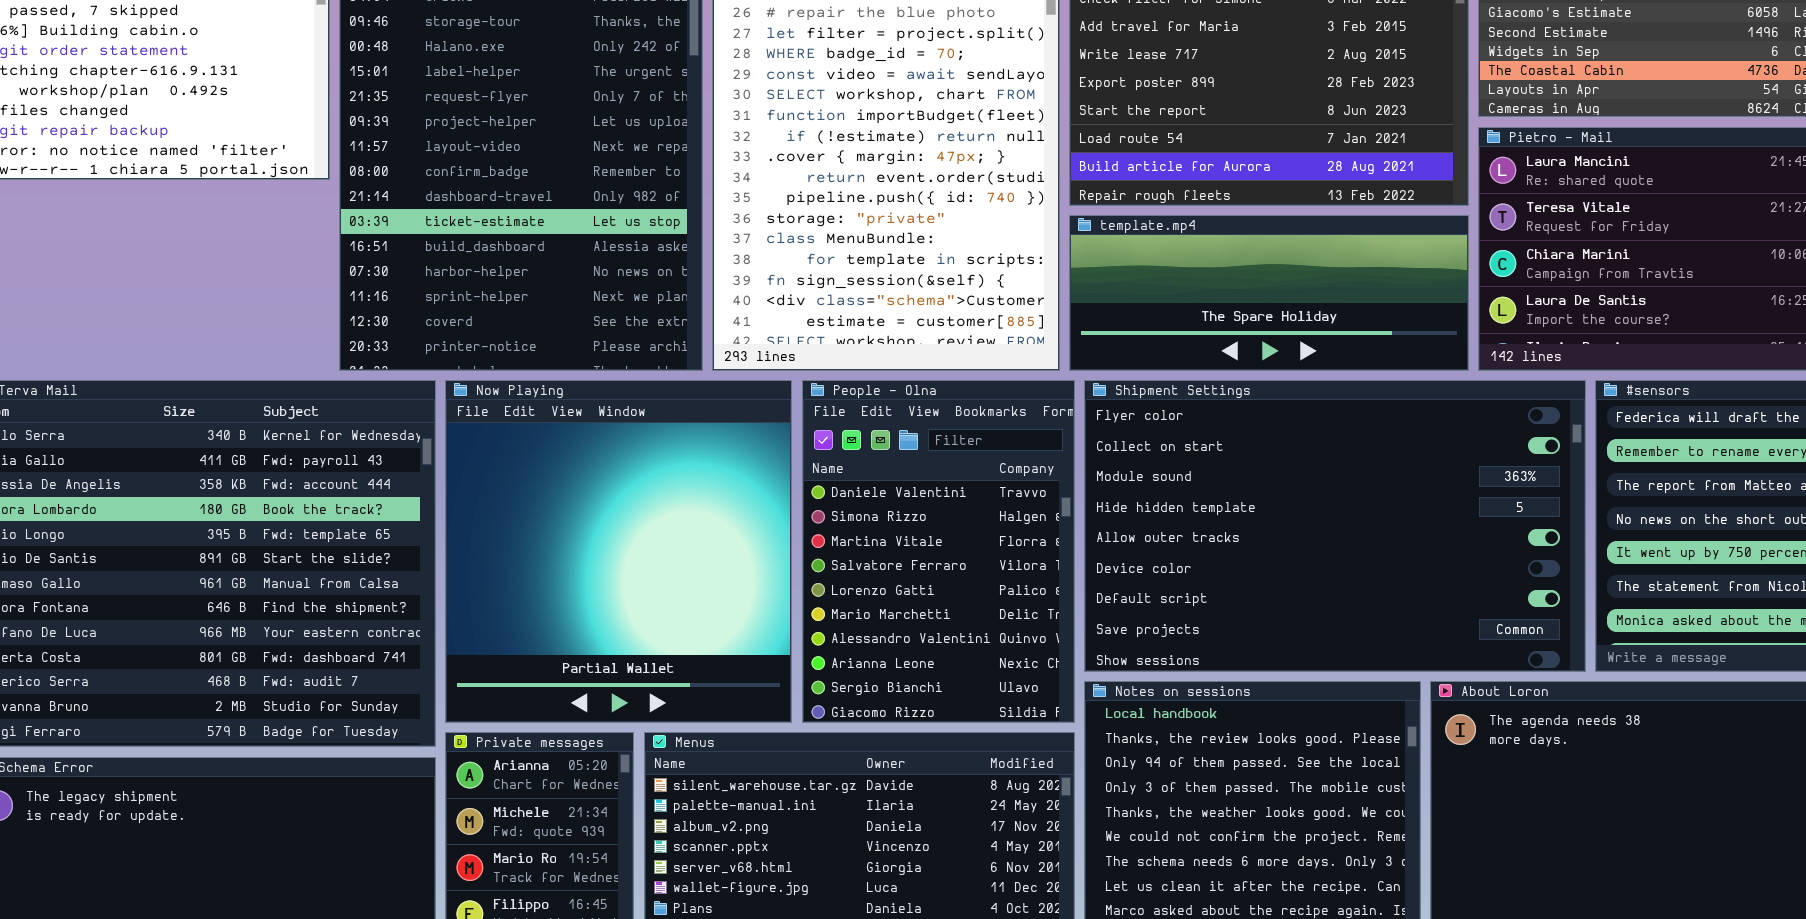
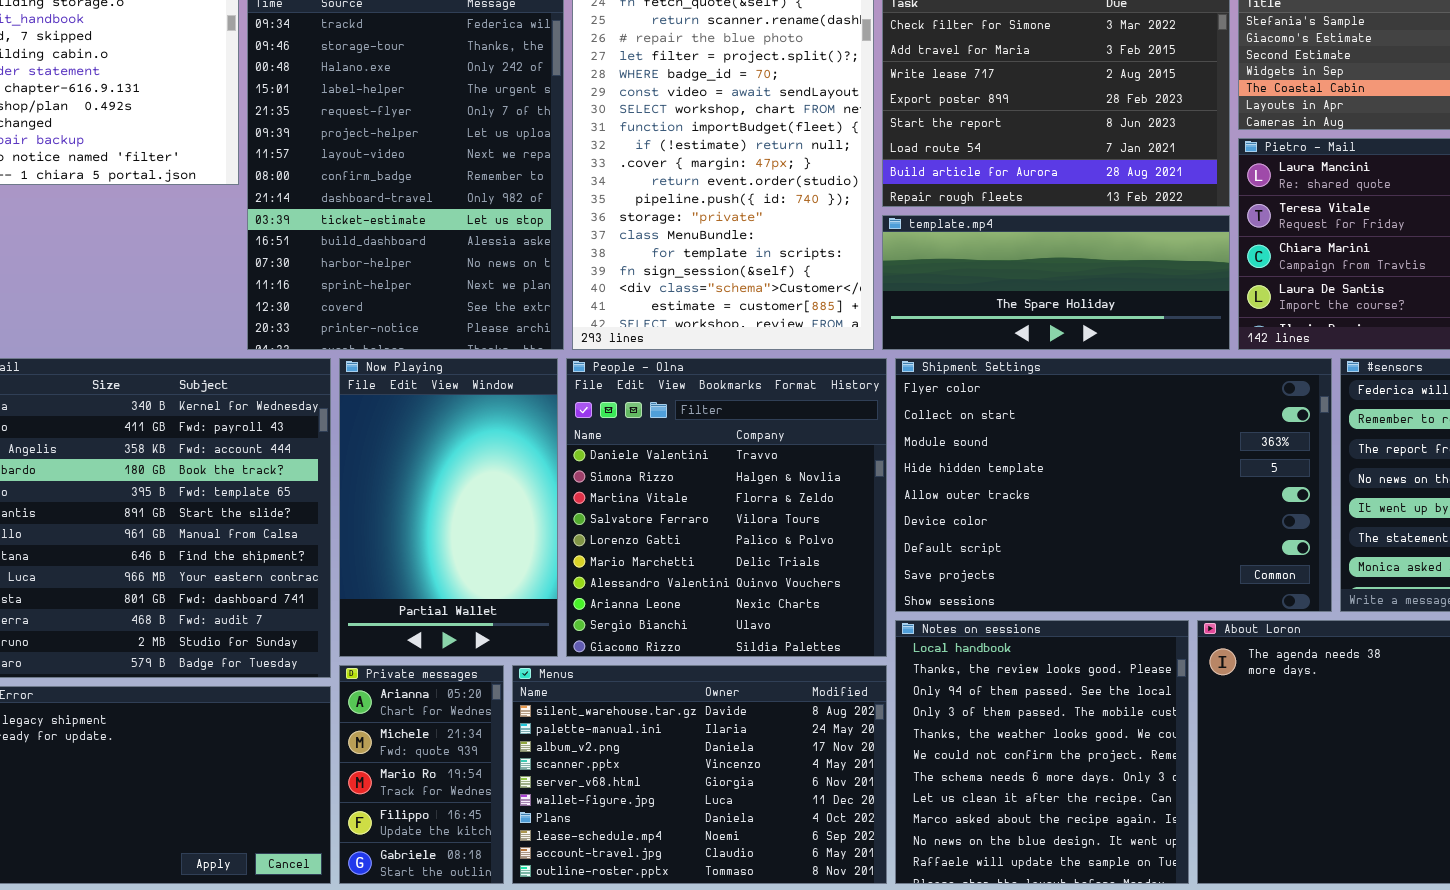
Now Playing: [445,380,792,723] -> [339,358,558,657], resized
People - Olna: [802,380,1075,723] -> [566,358,887,657], resized

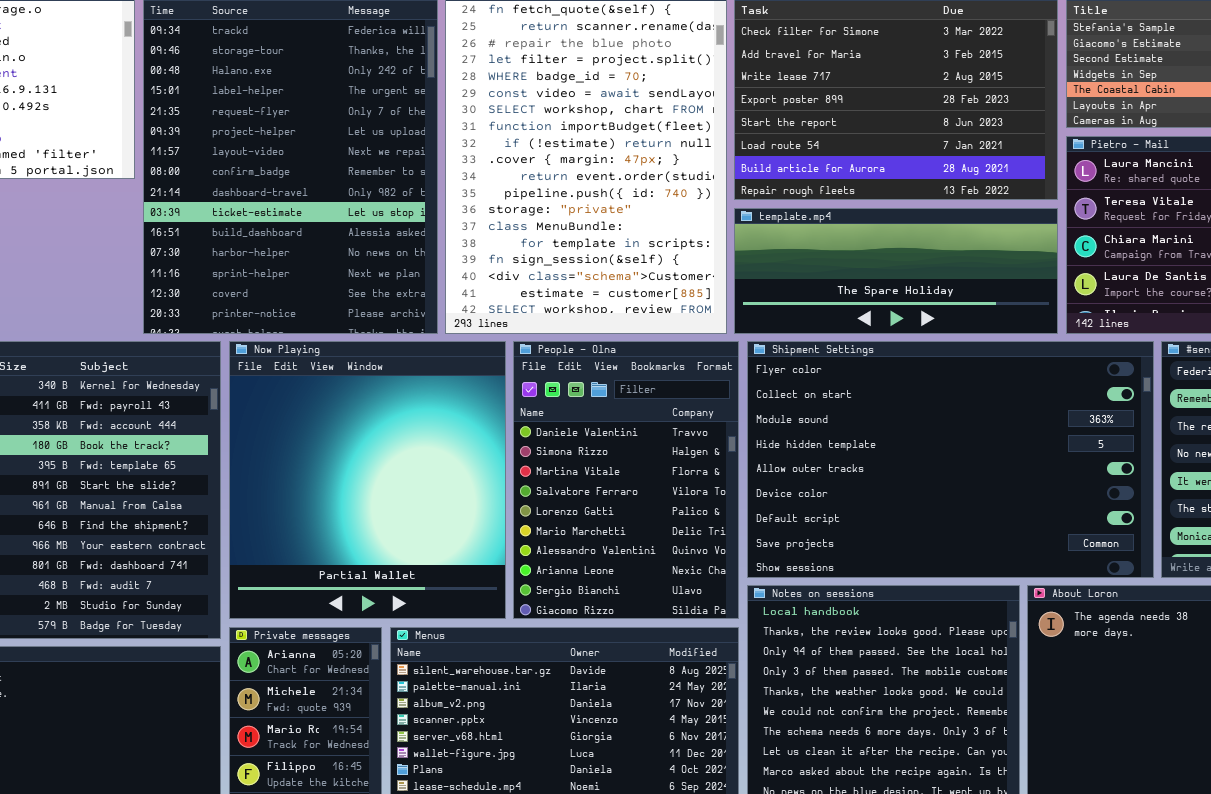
Now Playing: [339,358,558,657] -> [229,341,506,619], resized
People - Olna: [566,358,887,657] -> [513,341,739,619], resized

